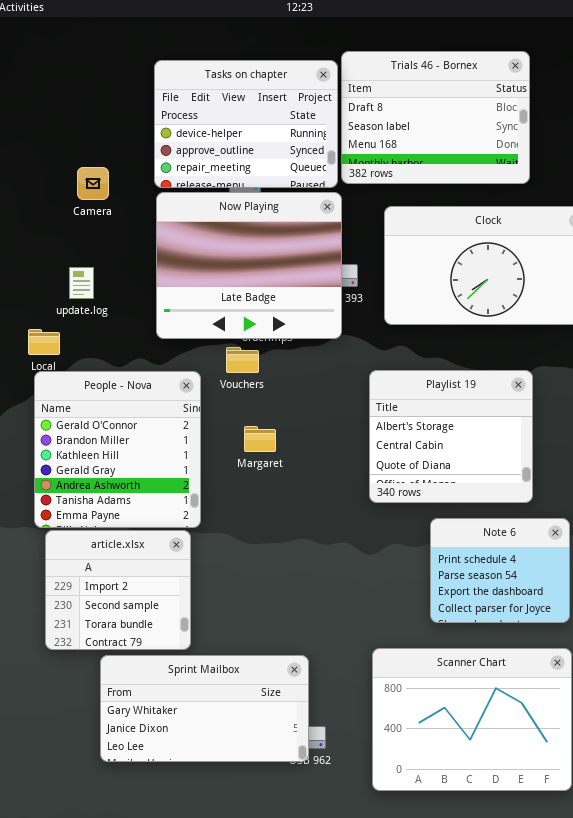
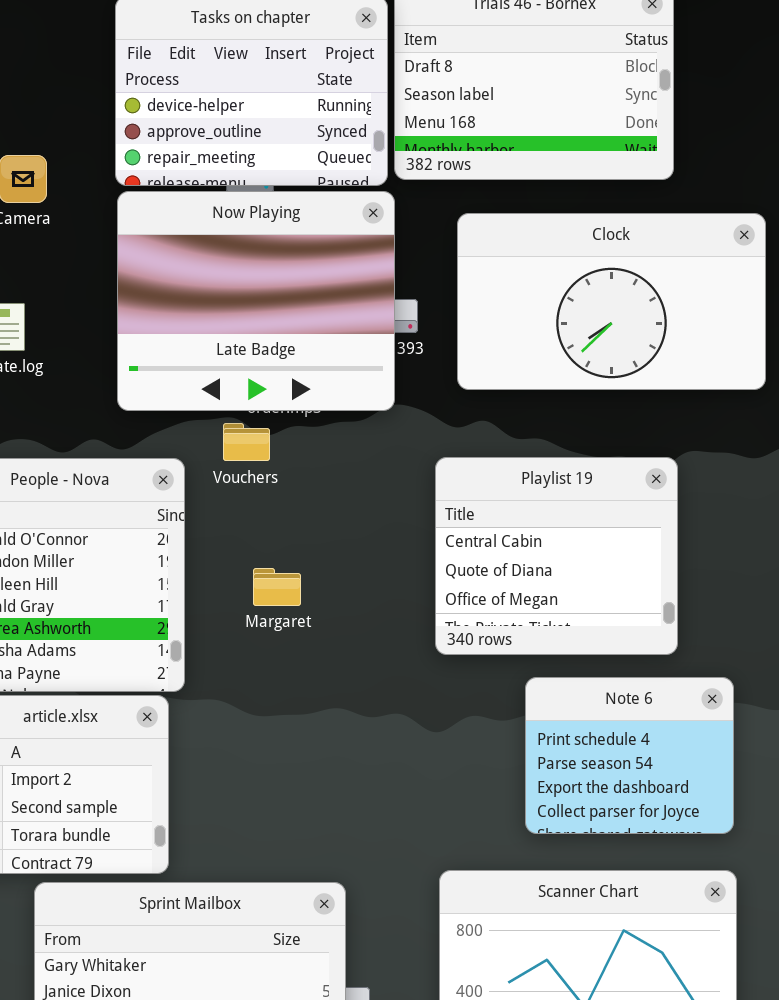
Playlist 19: [369,370,533,503] -> [435,457,678,655], scrolled down 1 row
Margaret: [244,426,276,452] -> [253,568,301,606], moved

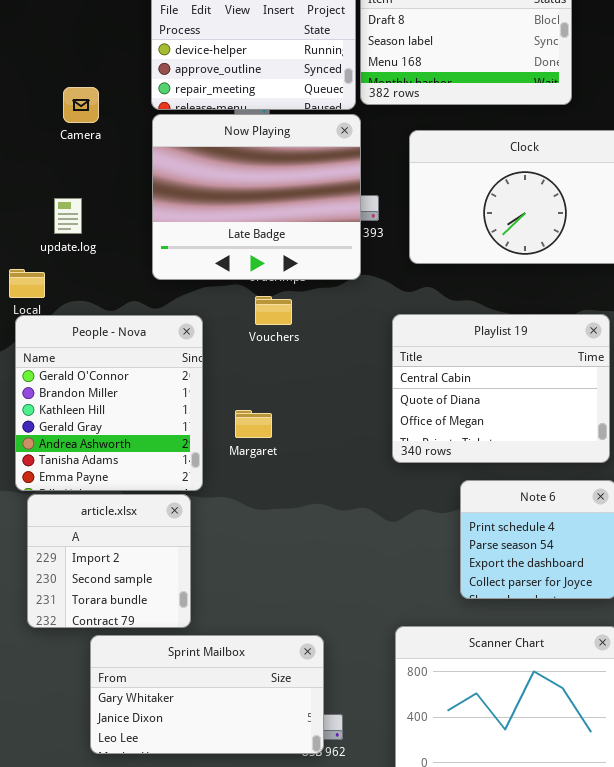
Vouchers: [223,423,270,461] -> [255,296,292,325], moved
Playlist 19: [435,457,678,655] -> [392,314,610,463], resized
Margaret: [253,568,301,606] -> [235,410,272,438], moved

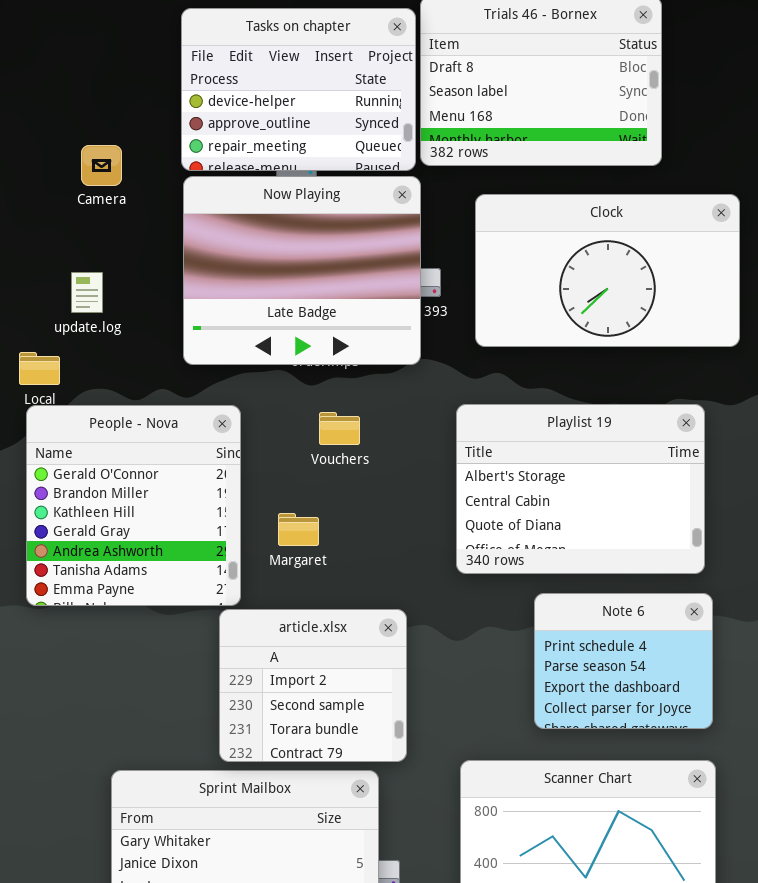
Vouchers: [255,296,292,325] -> [319,412,360,445], moved
Playlist 19: [392,314,610,463] -> [456,404,705,574], scrolled up 1 row
article.xlsx: [27,494,191,628] -> [219,609,407,762], moved

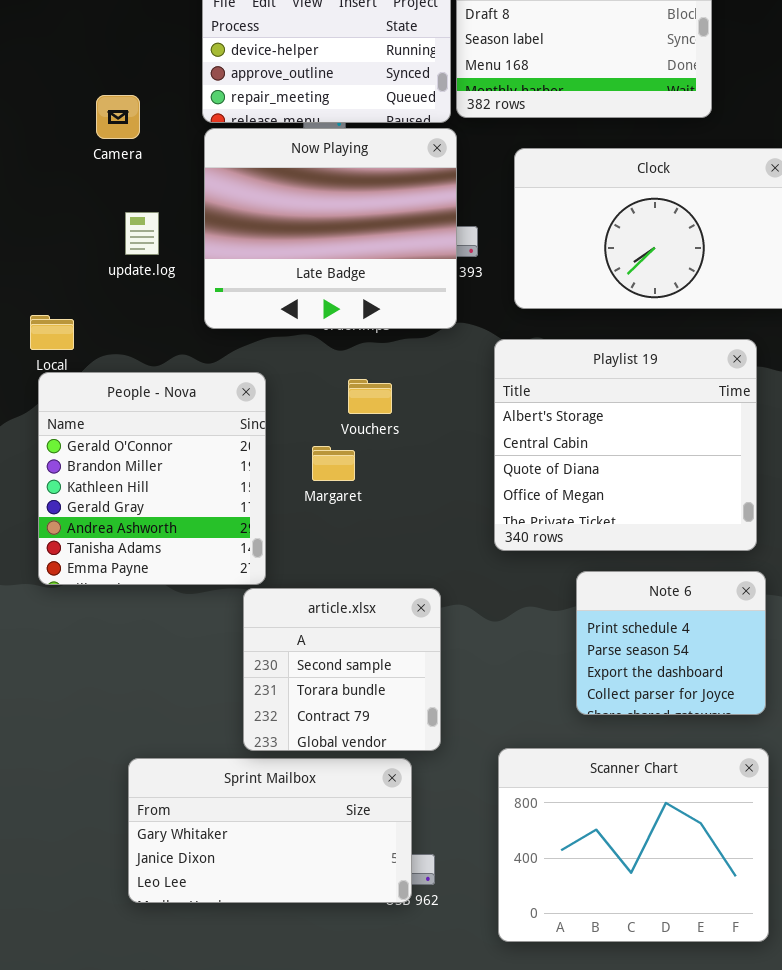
update.log: [71,272,103,313] -> [125,212,159,255], moved
Playlist 19: [456,404,705,574] -> [494,339,757,551], resized
Margaret: [278,513,319,546] -> [312,446,355,481], moved
article.xlsx: [219,609,407,762] -> [243,588,441,751], scrolled down 1 row

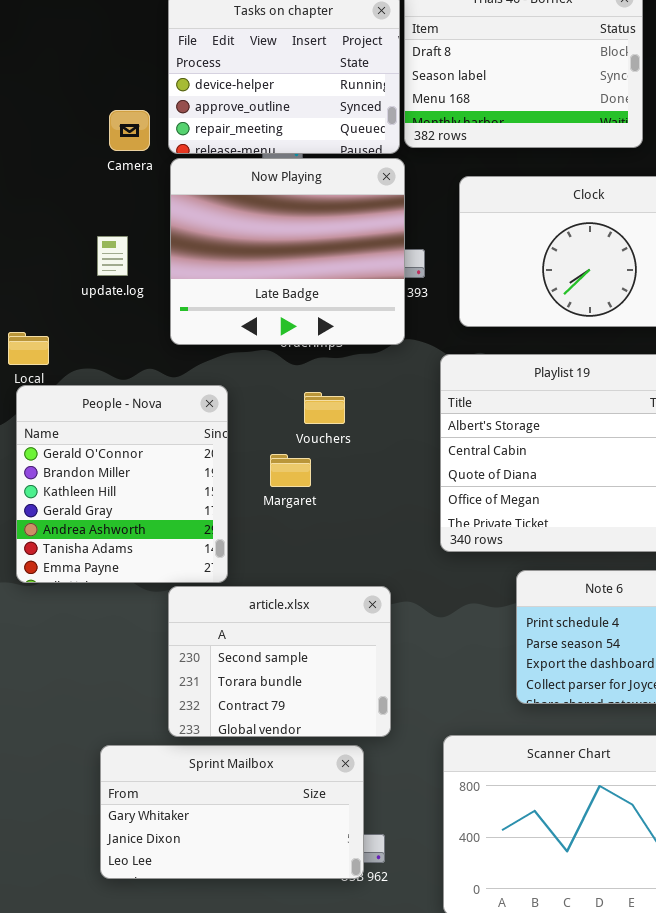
Camera: [96,95,140,139] -> [109,110,150,151], moved
article.xlsx: [243,588,441,751] -> [168,586,391,737], resized

